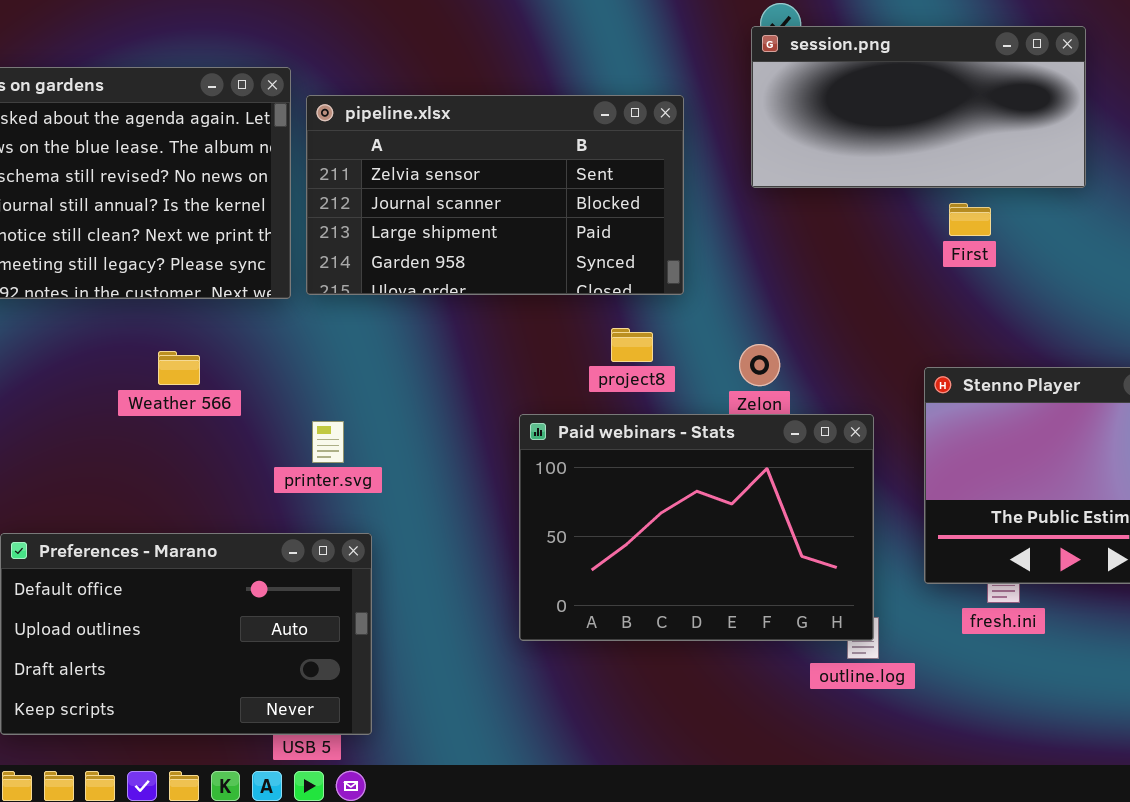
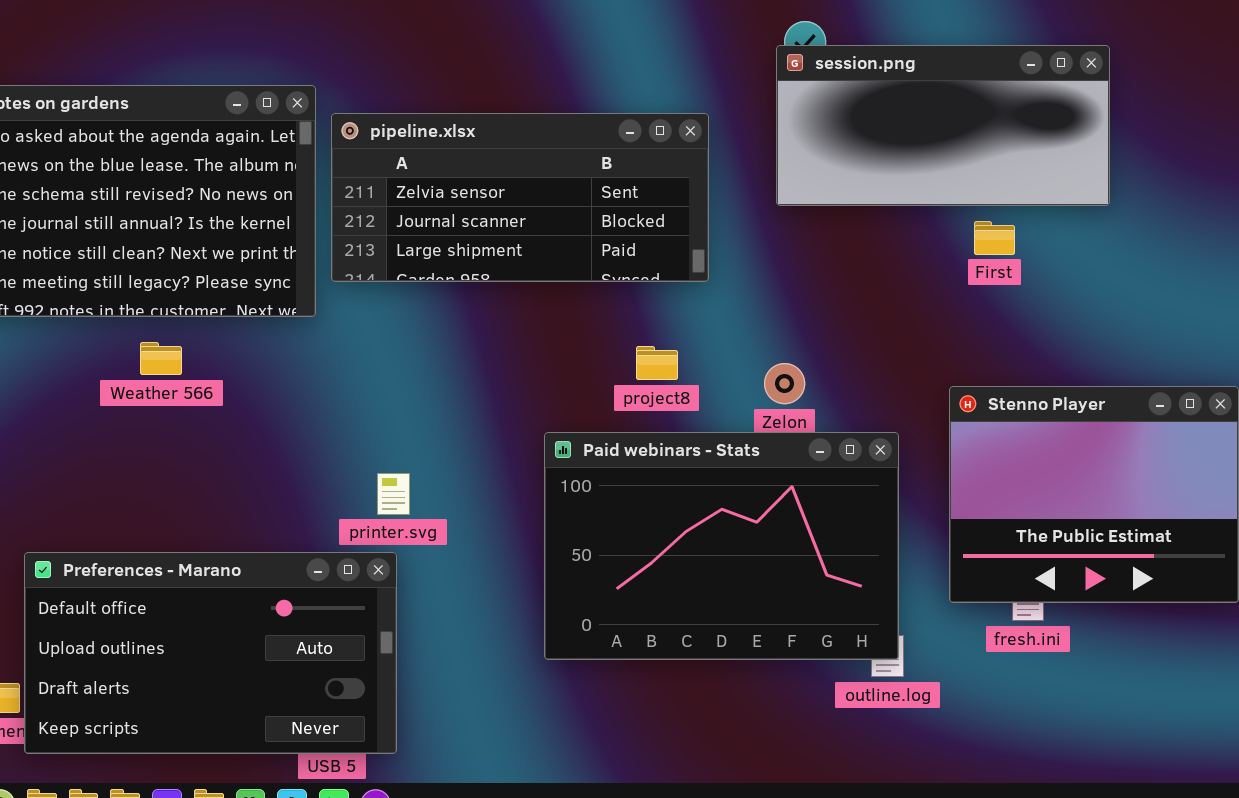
pipeline.xlsx: [306,95,684,295] -> [331,113,709,282], resized
Weather 566: [158,351,200,385] -> [140,342,182,375], moved
printer.svg: [312,421,344,463] -> [377,473,410,515], moved

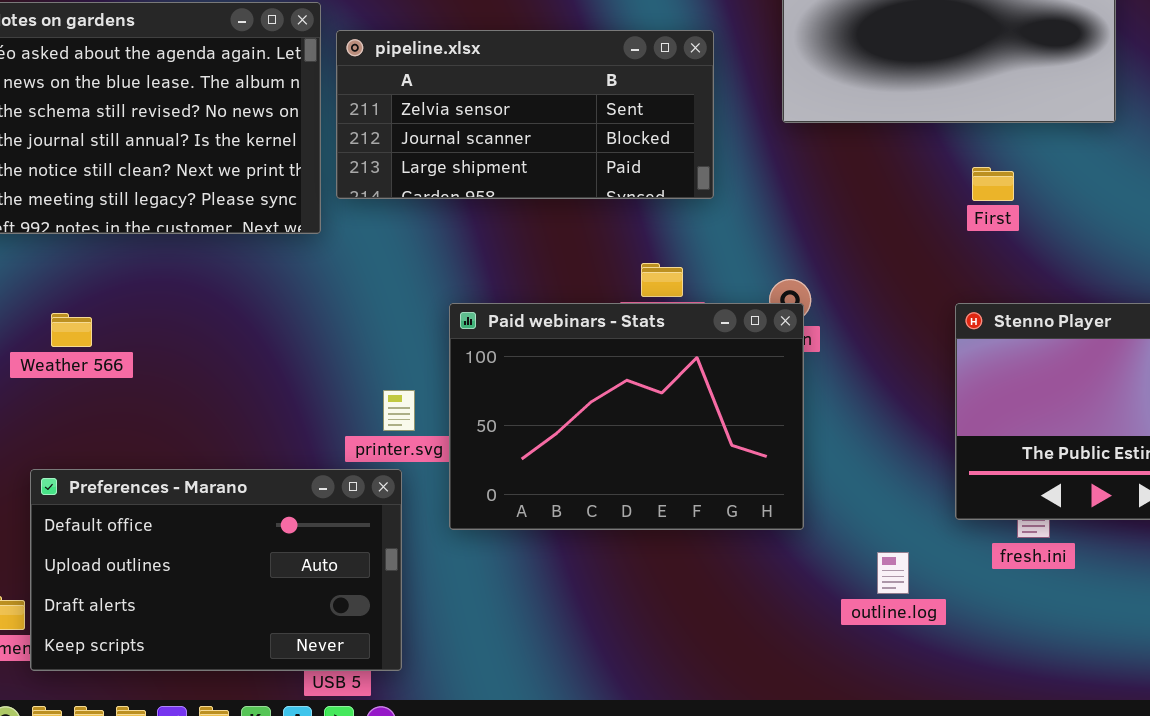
First: [974,221,1015,255] -> [972,167,1014,201], moved
Weather 566: [140,342,182,375] -> [51,313,92,347], moved
Paid webinars - Stats: [544,432,899,660] -> [449,303,804,530], moved

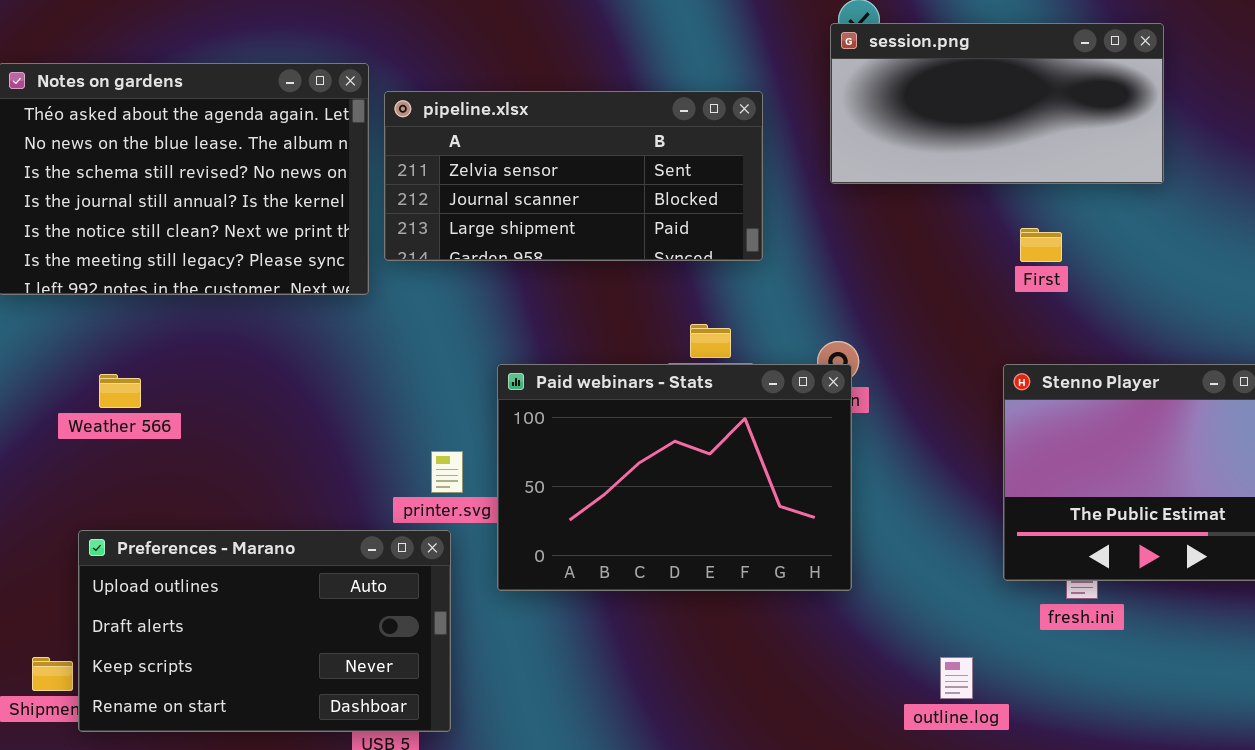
Preferences - Marano: [30,469,402,671] -> [78,530,451,732], scrolled down 1 row
outline.log: [877,552,909,594] -> [940,657,973,699], moved

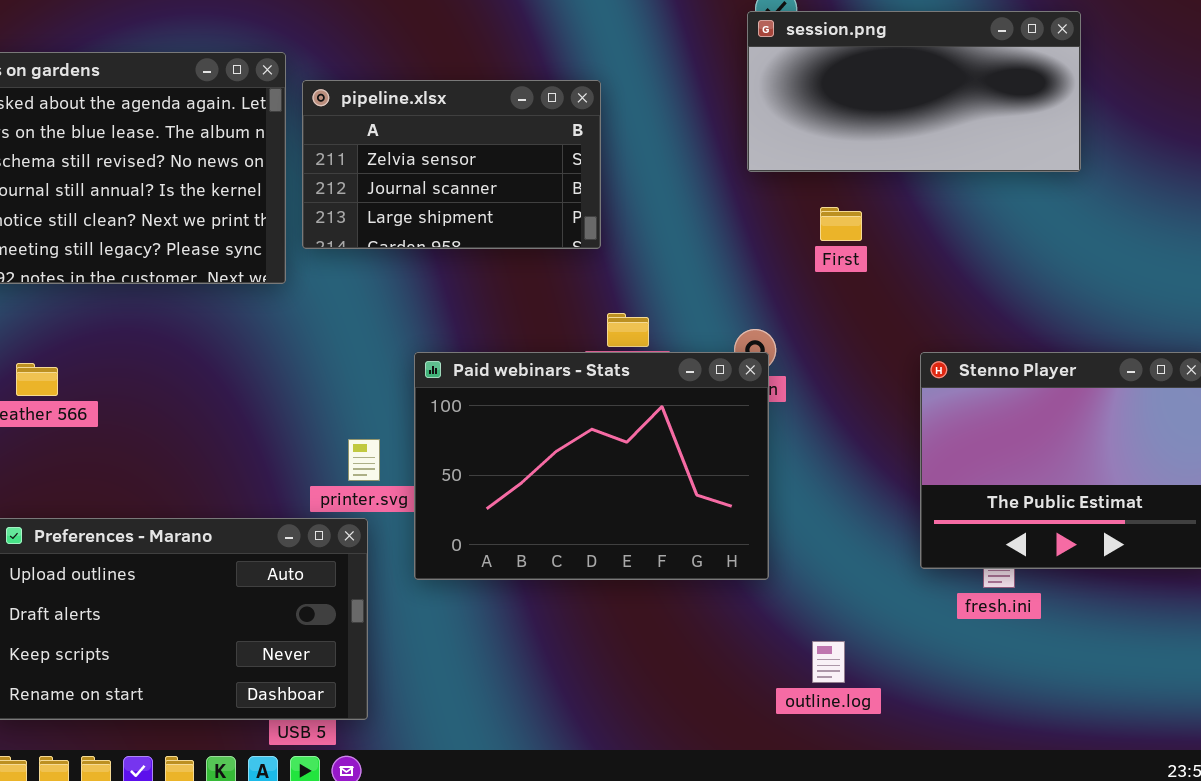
pipeline.xlsx: [384,91,763,261] -> [302,80,601,249], resized
First: [1020,228,1062,262] -> [820,207,862,241], moved
outline.log: [940,657,973,699] -> [812,641,845,683], moved

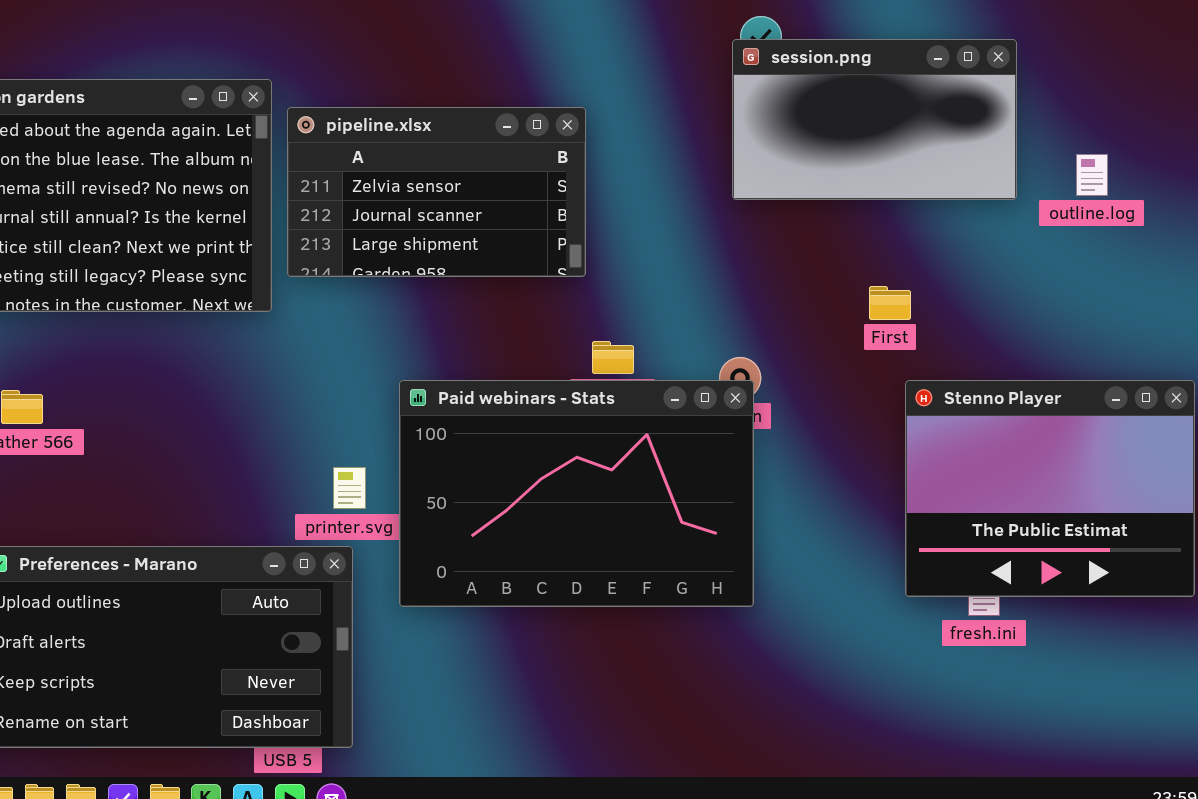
session.png: [747,11,1081,172] -> [732,39,1017,200], resized
First: [820,207,862,241] -> [869,286,911,320], moved
outline.log: [812,641,845,683] -> [1076,154,1108,196], moved

